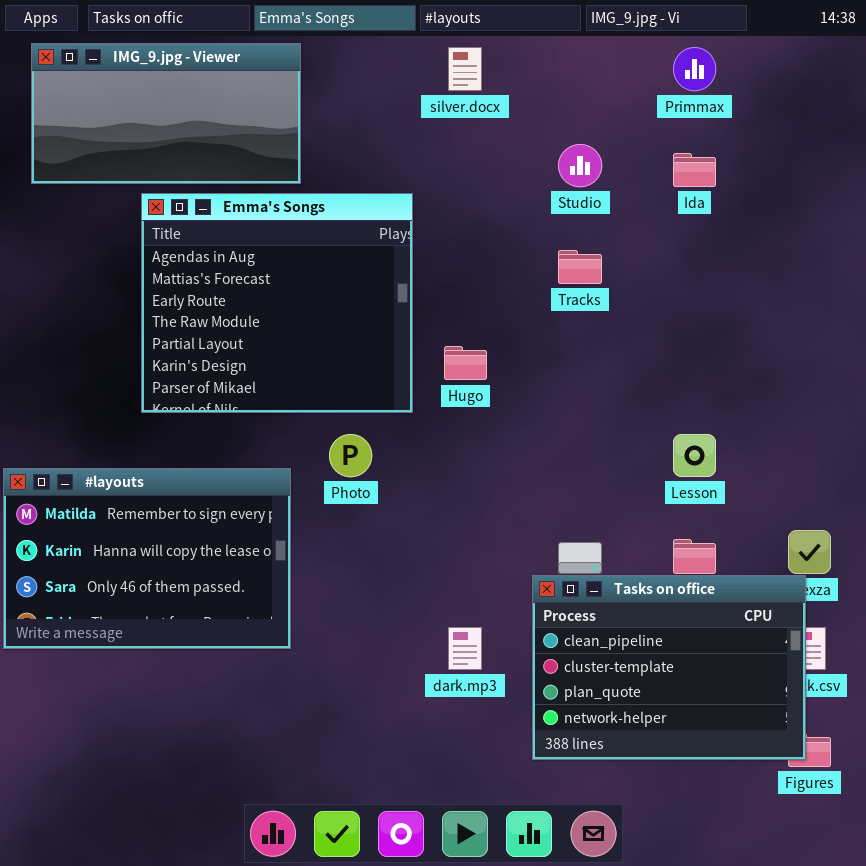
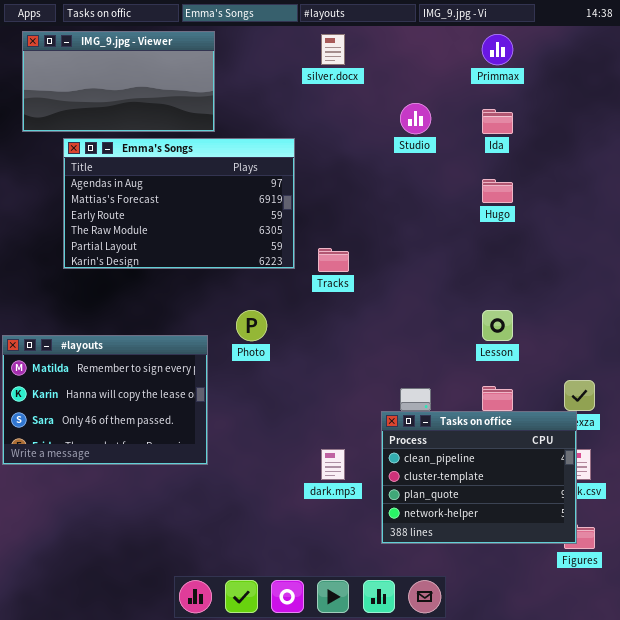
Emma's Songs: [141,193,413,413] -> [63,138,295,269], resized
Tracks: [558,250,602,284] -> [318,248,349,272], moved
Hugo: [444,346,487,380] -> [482,179,513,203], moved

